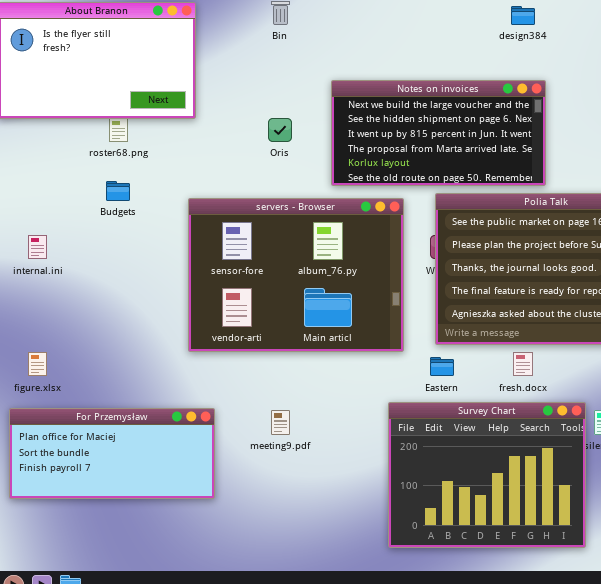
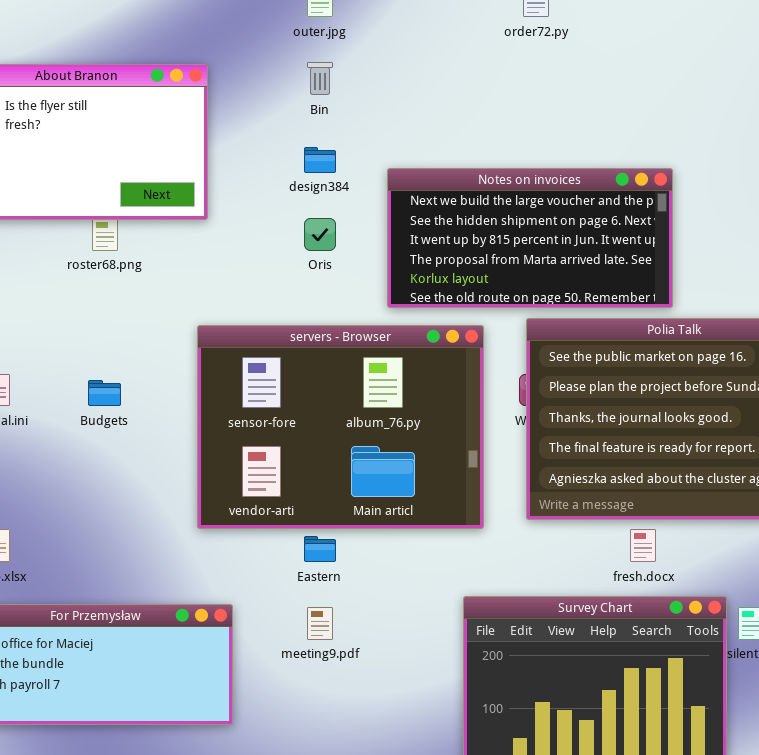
design384: [511,6,535,25] -> [304,147,336,173], moved
Budgets: [106,181,130,201] -> [88,380,121,406], moved
Eastern: [430,357,454,376] -> [304,536,336,562], moved

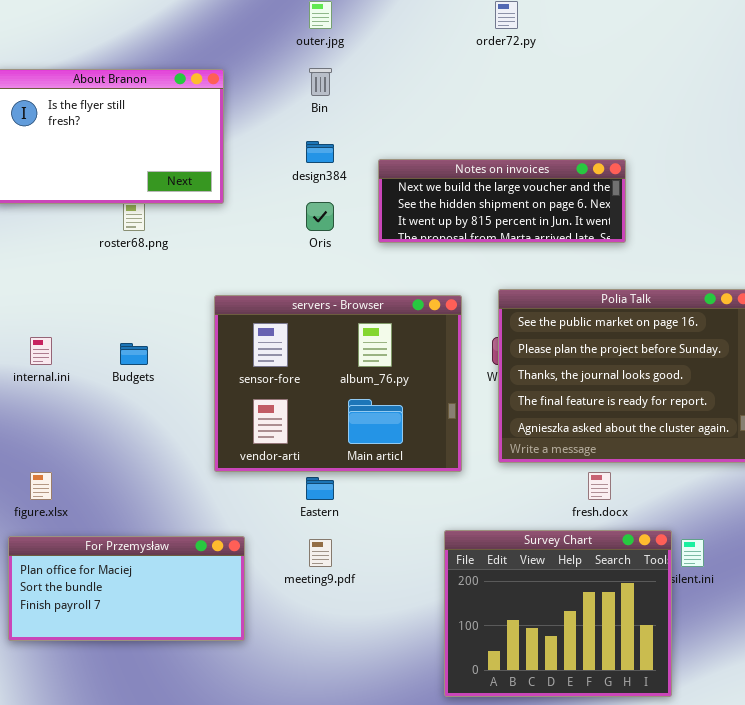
Notes on invoices: [387,168,673,308] -> [378,159,626,243], resized

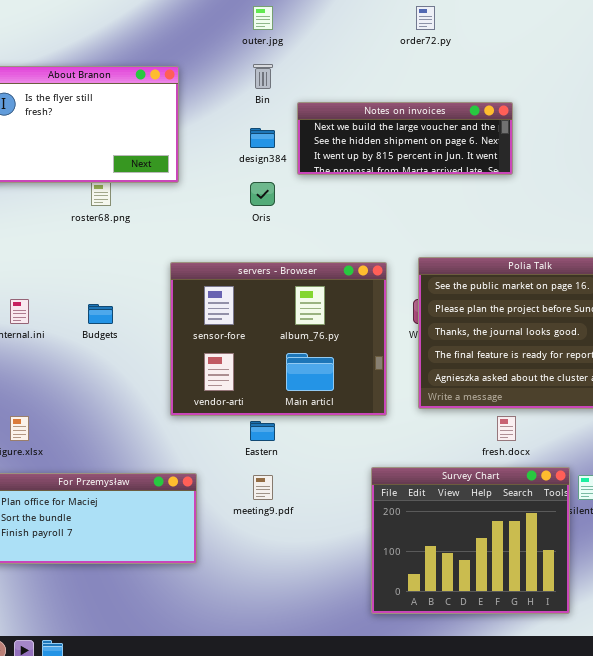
Notes on invoices: [378,159,626,243] -> [297,102,513,175], moved

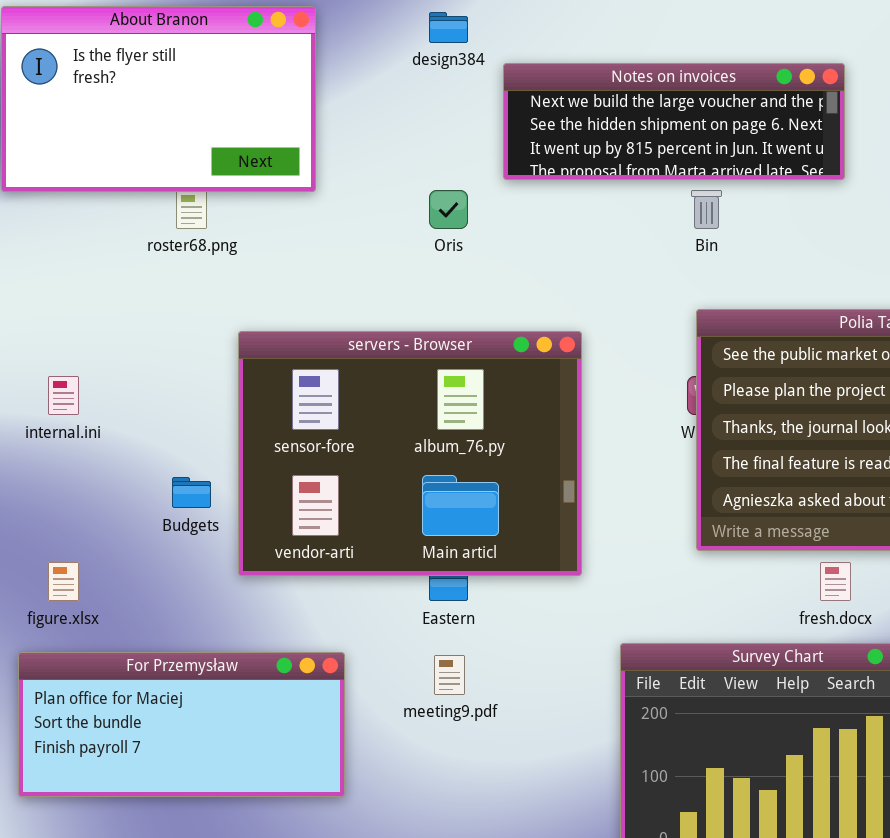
Bin: [253,64,273,89] -> [691,190,722,229], moved
design384: [250,128,275,148] -> [429,12,468,43], moved
servers - Browser: [170,262,387,416] -> [238,331,582,576], moved
Budgets: [88,304,113,324] -> [172,477,211,508], moved

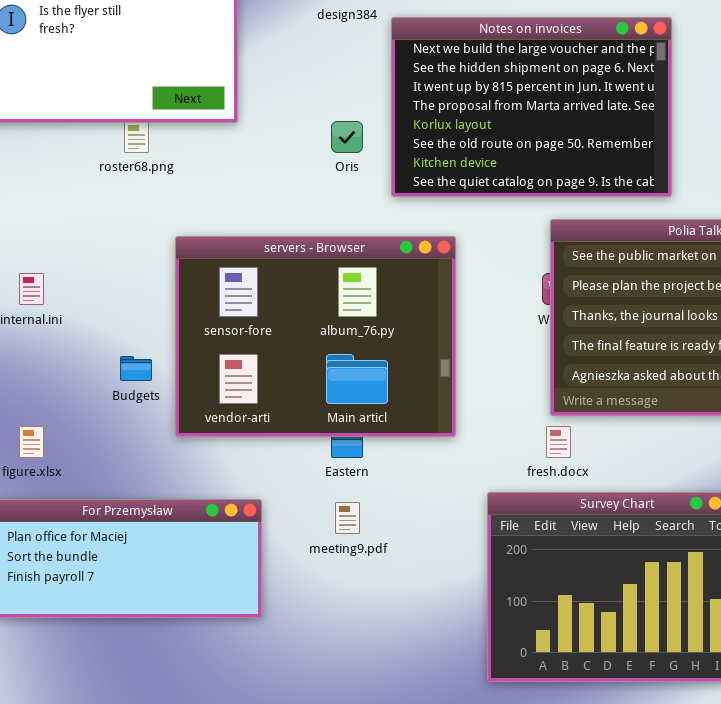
Notes on invoices: [503,63,845,180] -> [391,17,672,197], resized
fresh.docx: [820,562,851,601] -> [546,426,571,458], moved

